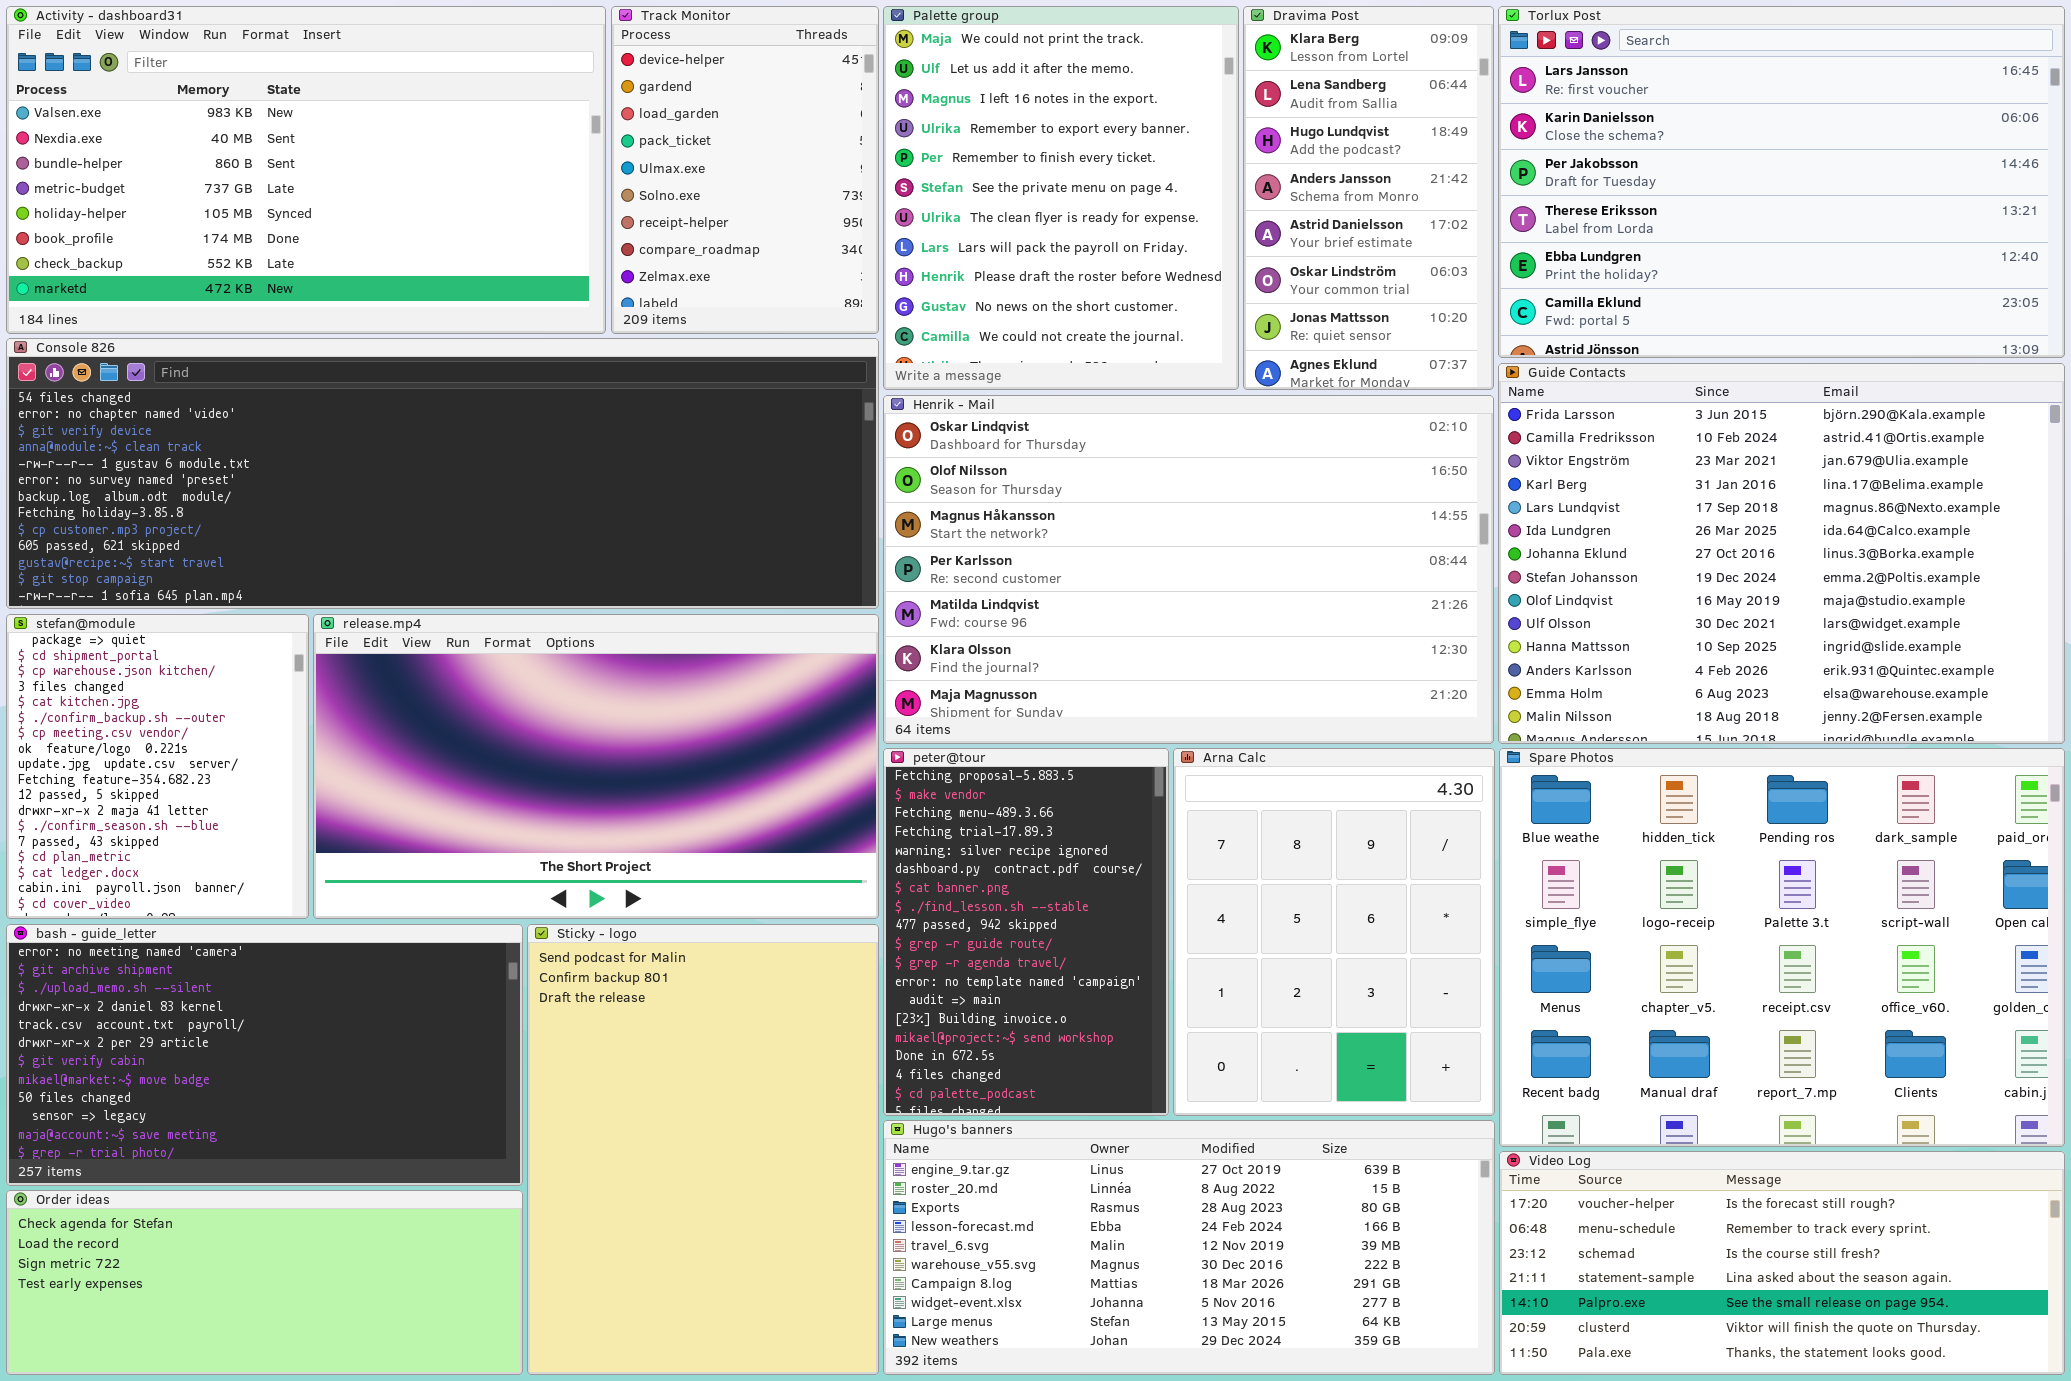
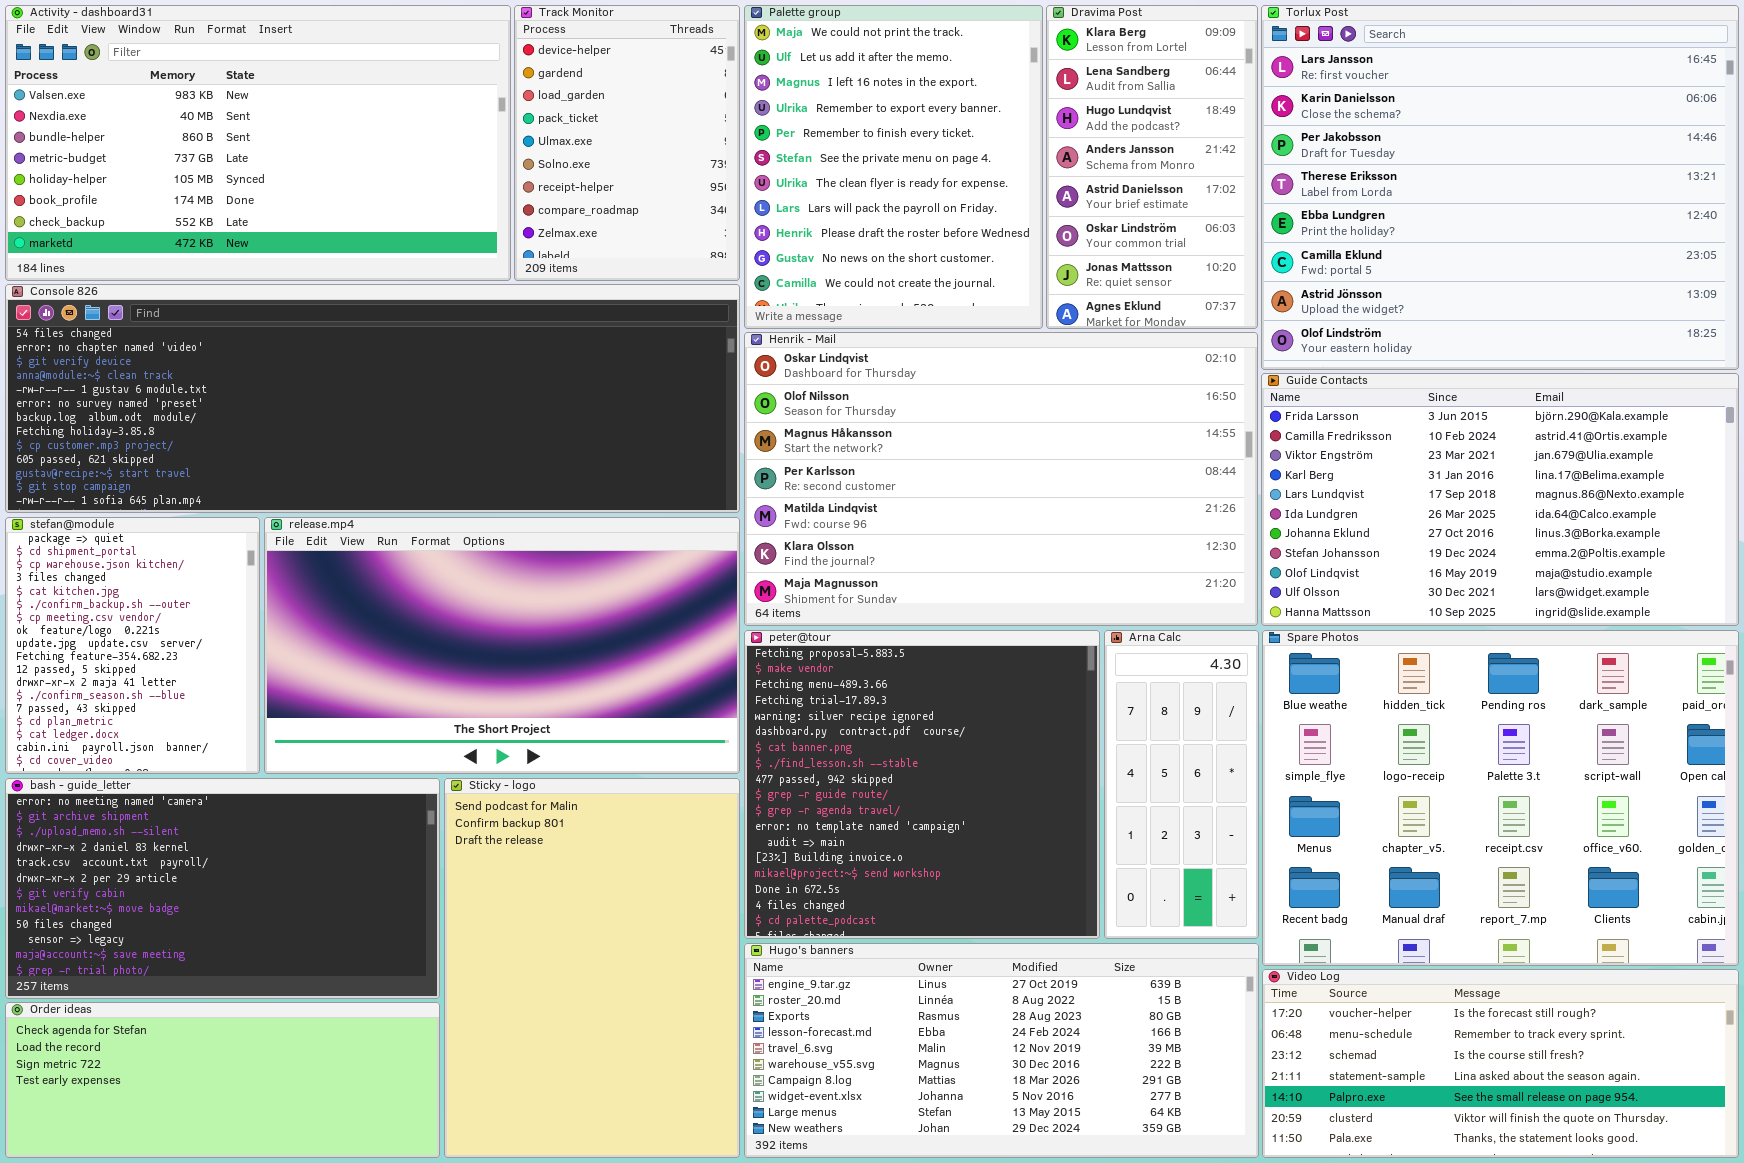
Torlux Post: [1498,6,2065,358] -> [1261,5,1739,370], resized
Guide Contacts: [1498,363,2065,744] -> [1261,373,1739,626], resized
peter@tour: [883,748,1169,1116] -> [744,630,1100,939], resized
Arna Calc: [1173,748,1495,1116] -> [1104,630,1259,939], resized

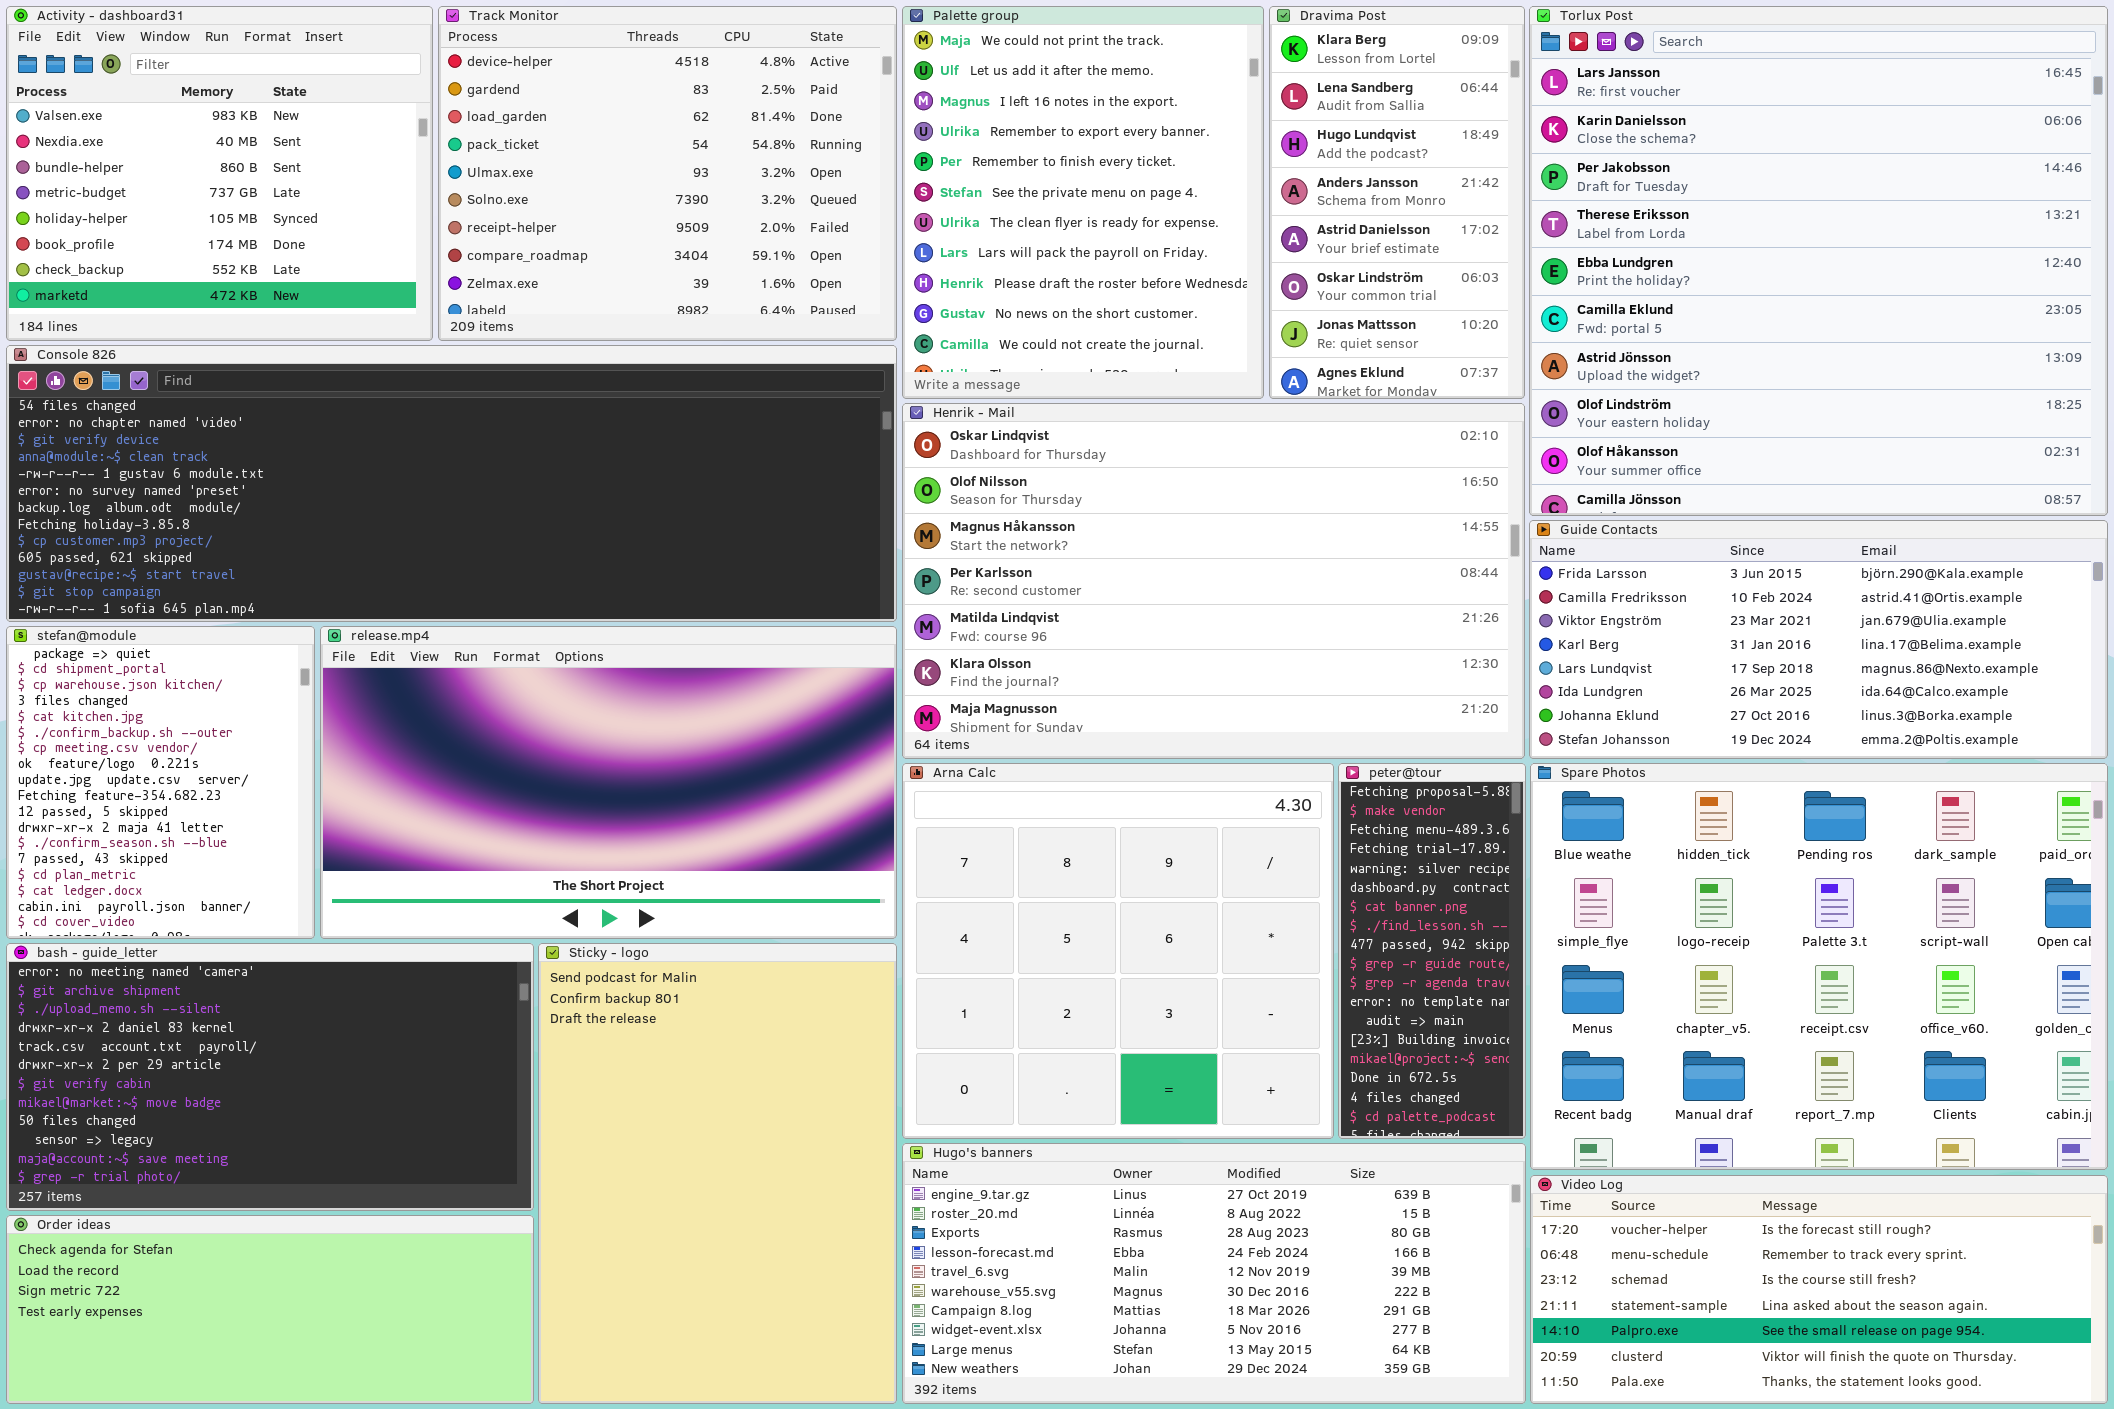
Activity - dashboard31: [5,5,511,281] -> [6,6,433,341], resized
Track Monitor: [514,5,740,281] -> [438,6,897,341], resized
Torlux Post: [1261,5,1739,370] -> [1529,6,2108,516], resized
Guide Contacts: [1261,373,1739,626] -> [1529,520,2108,759], resized
peter@tour: [744,630,1100,939] -> [1338,763,1526,1139], moved, resized
Arna Calc: [1104,630,1259,939] -> [902,763,1334,1139], moved, resized

